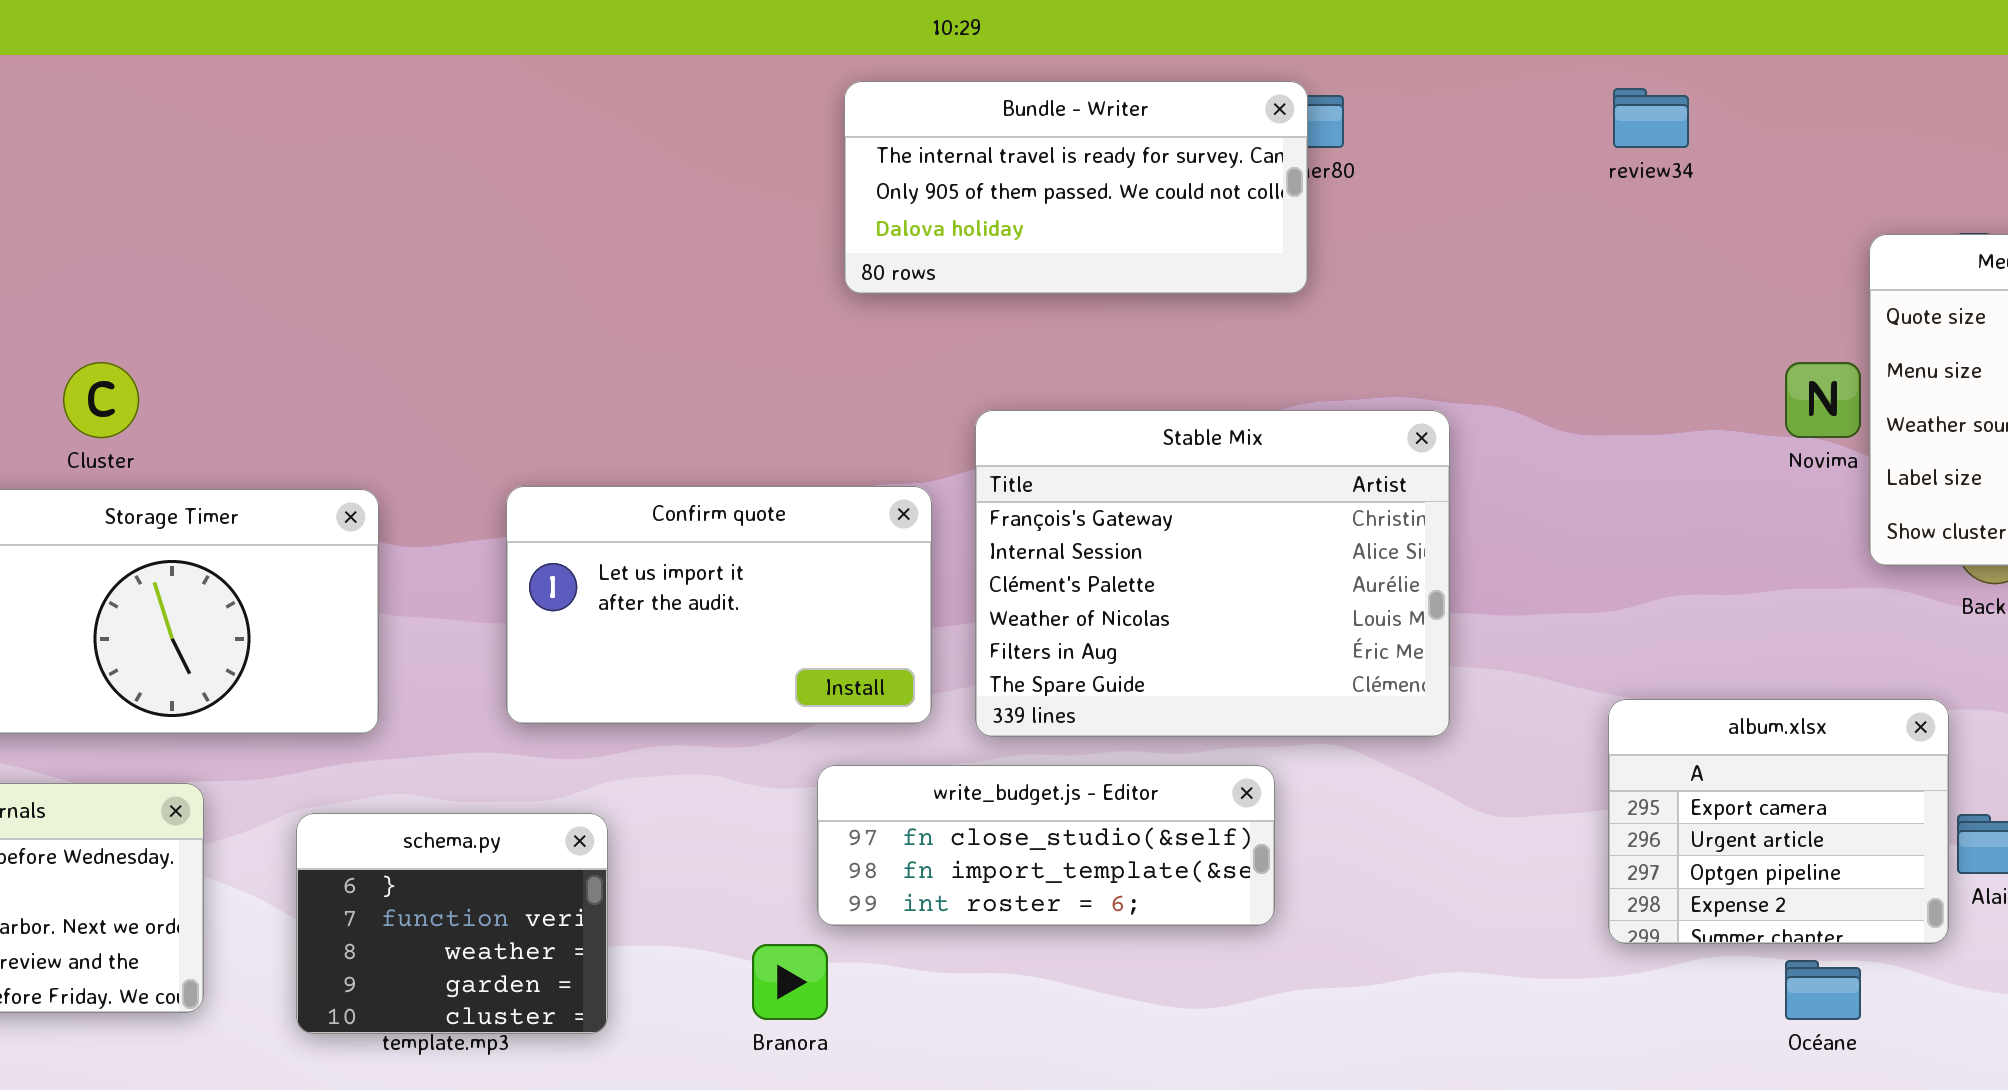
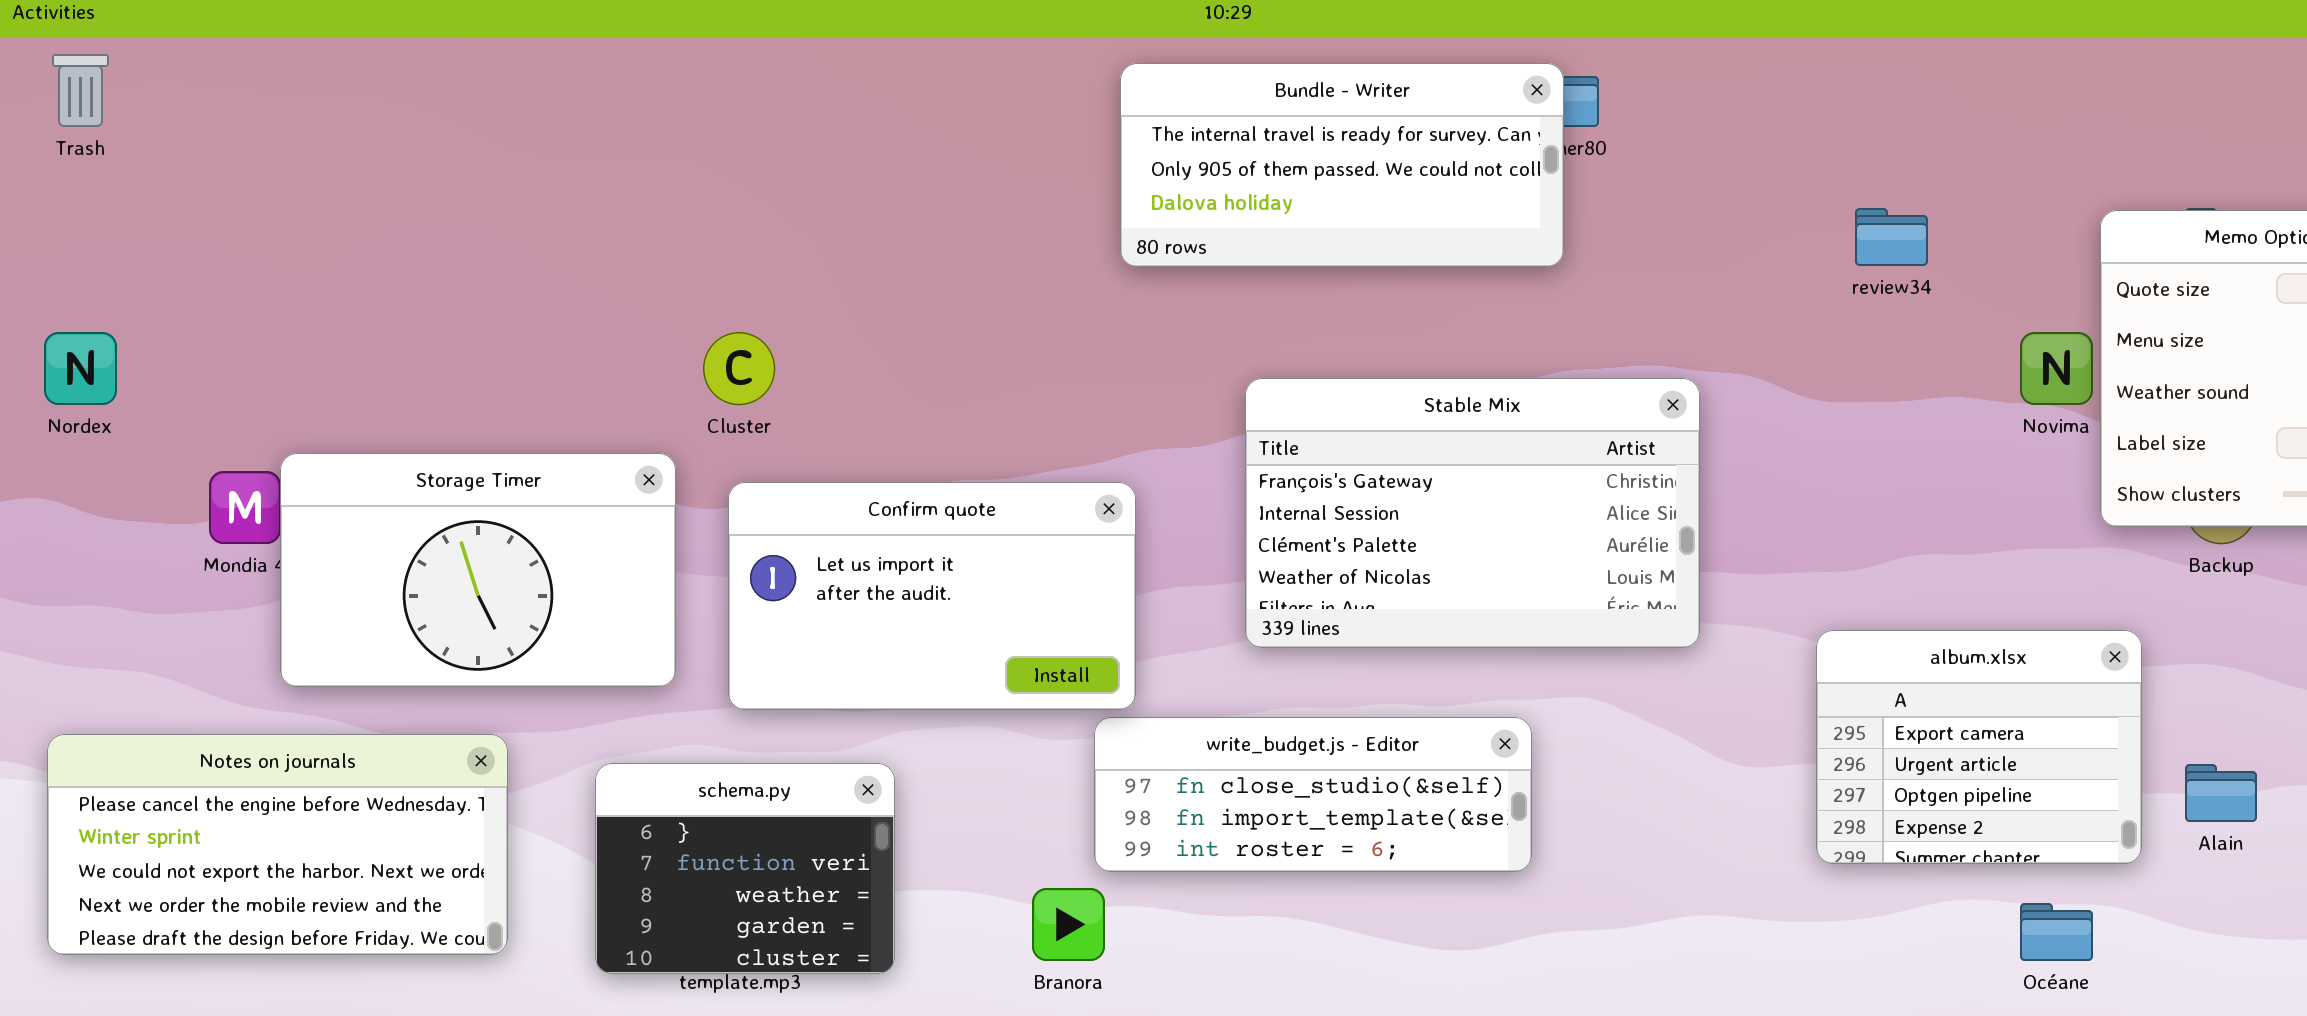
review34: [1613,88,1689,148] -> [1855,208,1928,266], moved
Cluster: [63,362,139,438] -> [703,332,775,405], moved
Stable Mix: [975,410,1450,737] -> [1245,378,1700,648], resized
Confirm quote: [506,486,932,724] -> [728,482,1136,710], moved
album.xlsx: [1608,699,1949,944] -> [1816,630,2142,864], moved

